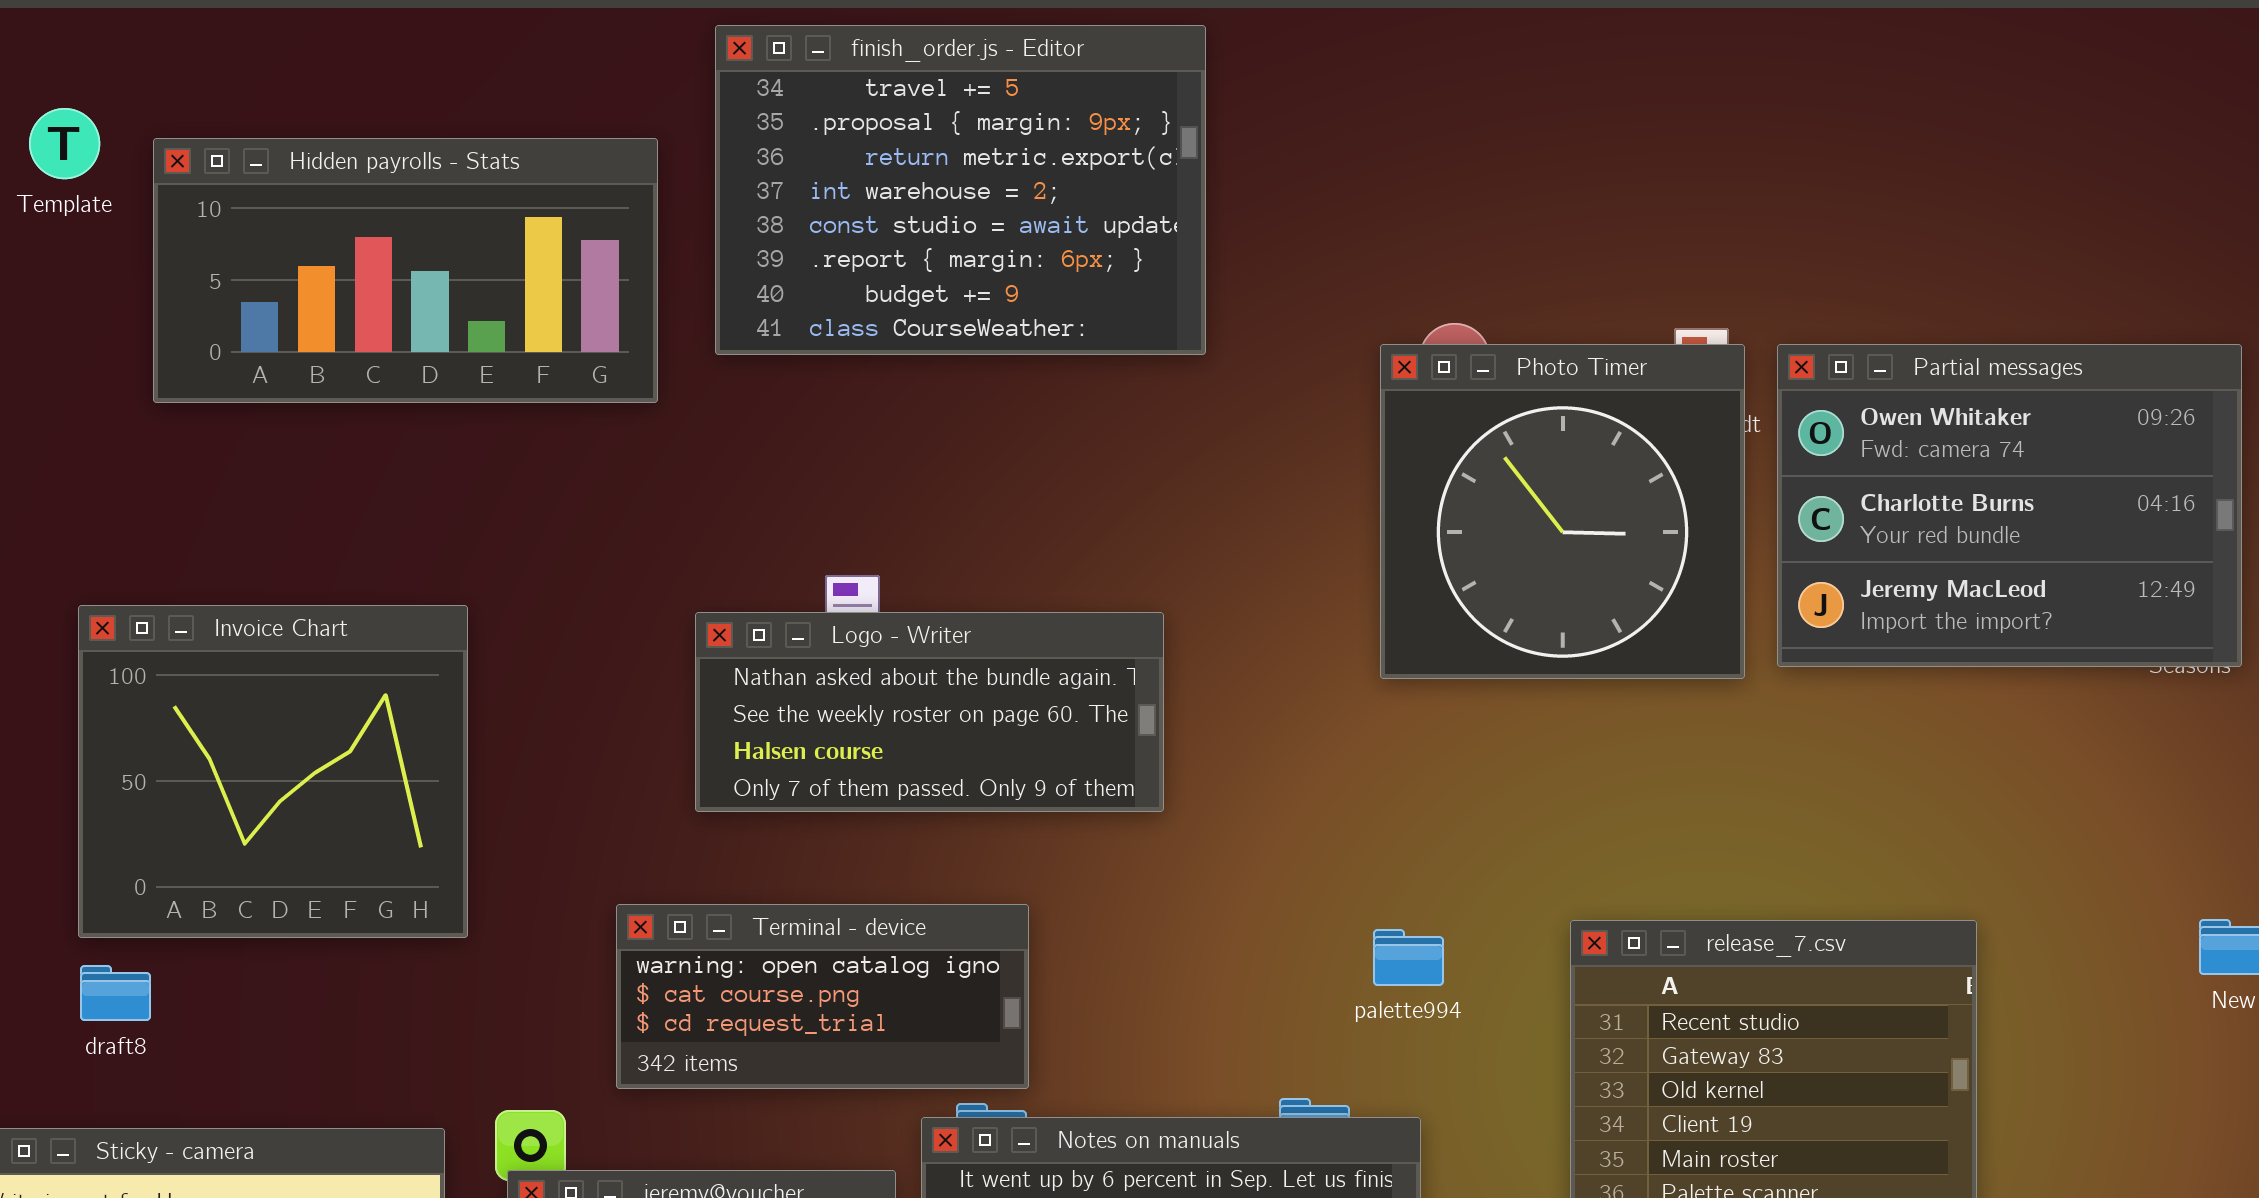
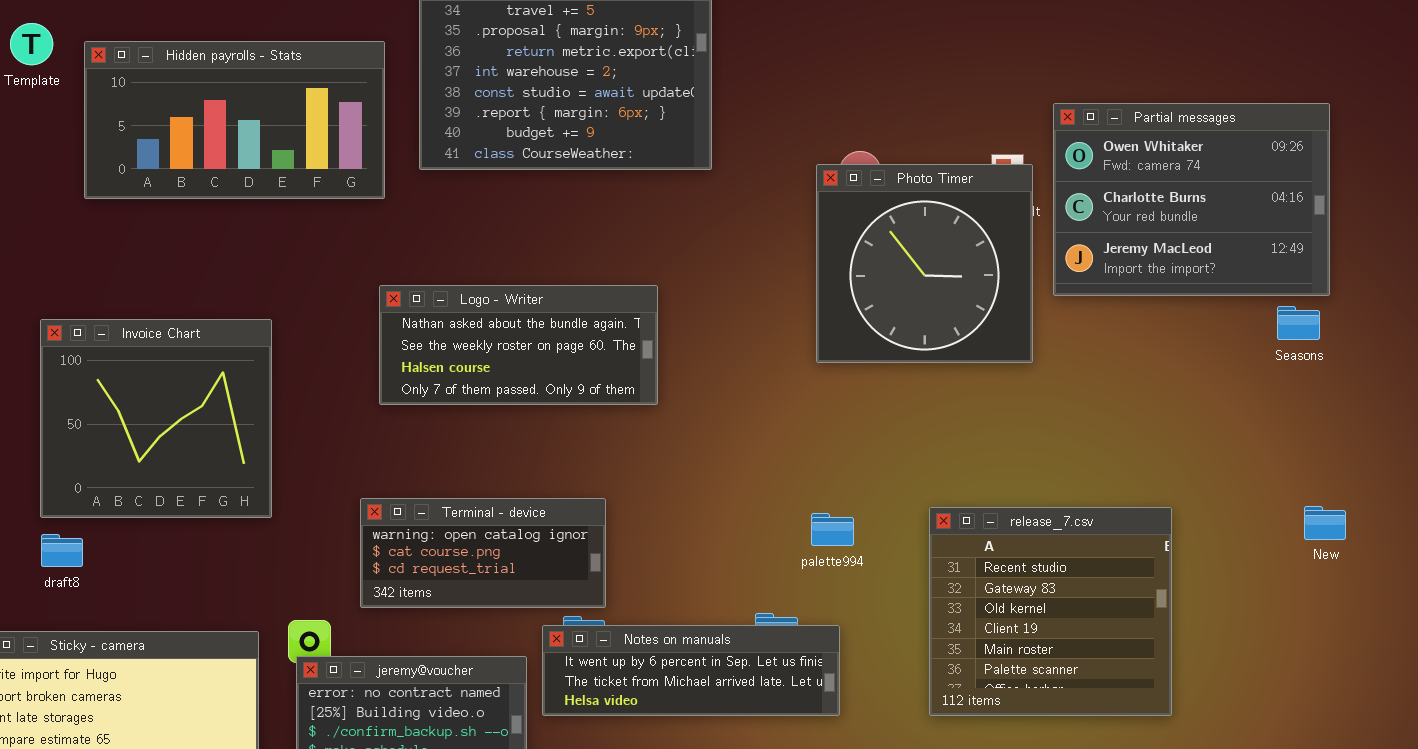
Partial messages: [1777,344,2242,667] -> [1053,103,1330,296], moved
Logo - Writer: [695,612,1164,812] -> [379,285,658,405], moved

